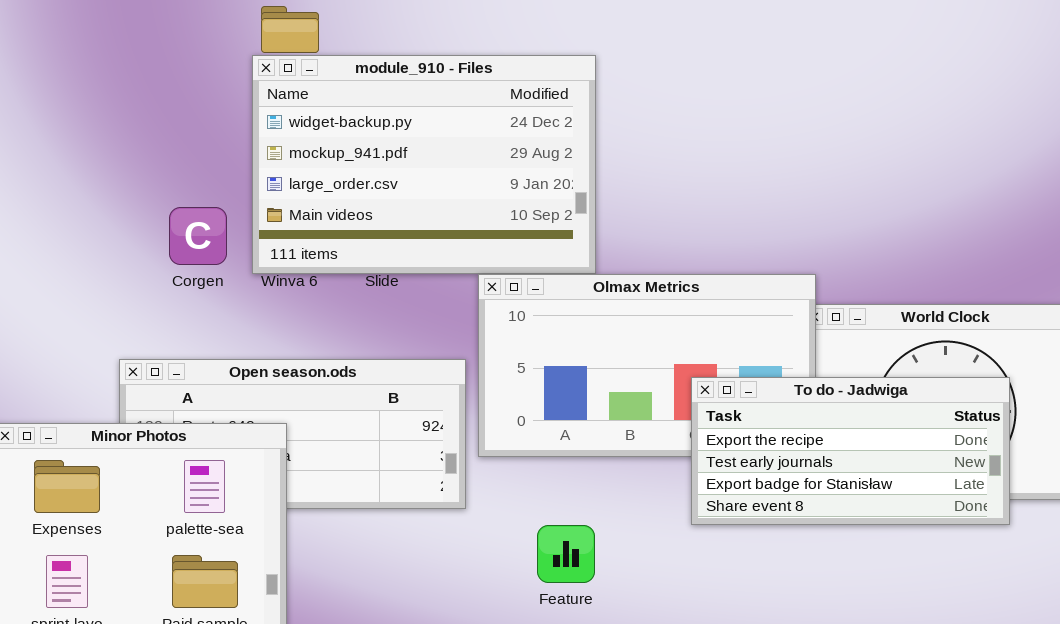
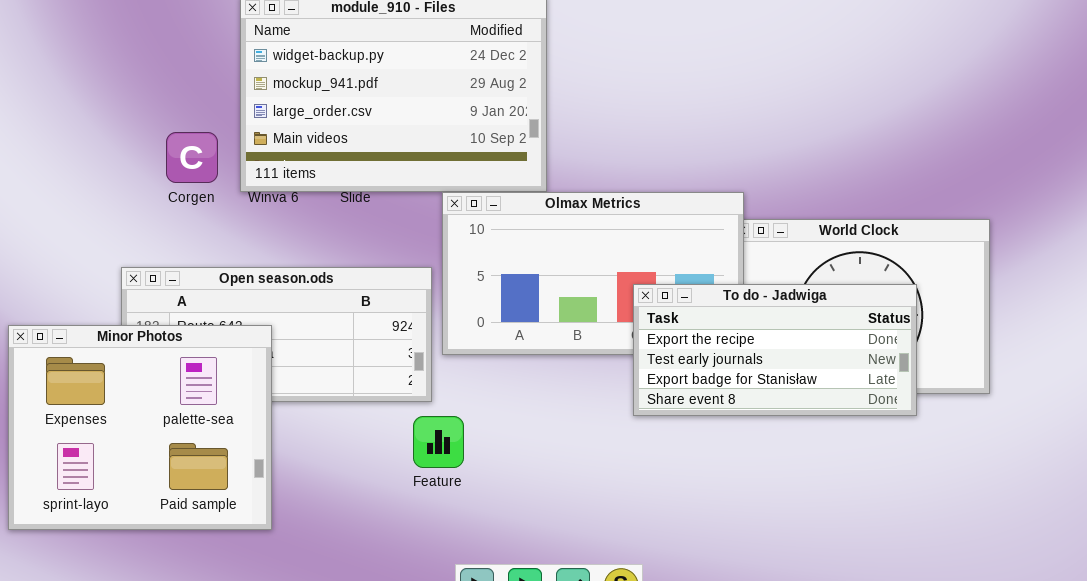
Feature: [537,525,595,583] -> [413,416,464,468], moved

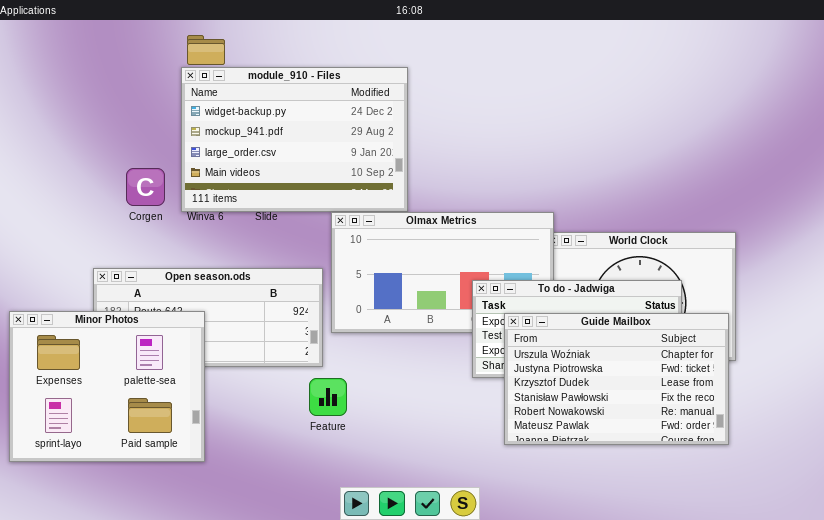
Guide Mailbox: none -> [504,313,729,445], opened

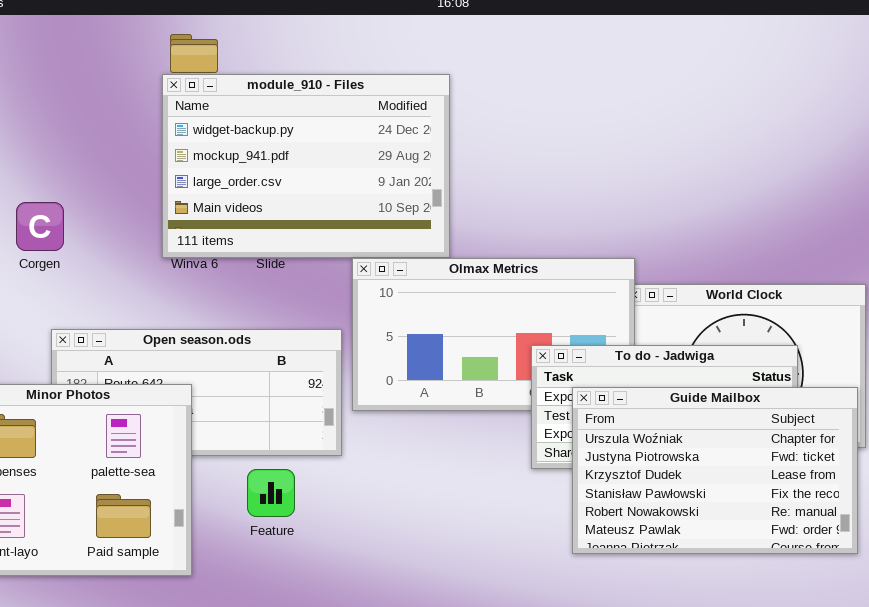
Corgen: [126,168,165,206] -> [16,202,64,251], moved
Feature: [309,378,347,416] -> [247,469,295,517], moved

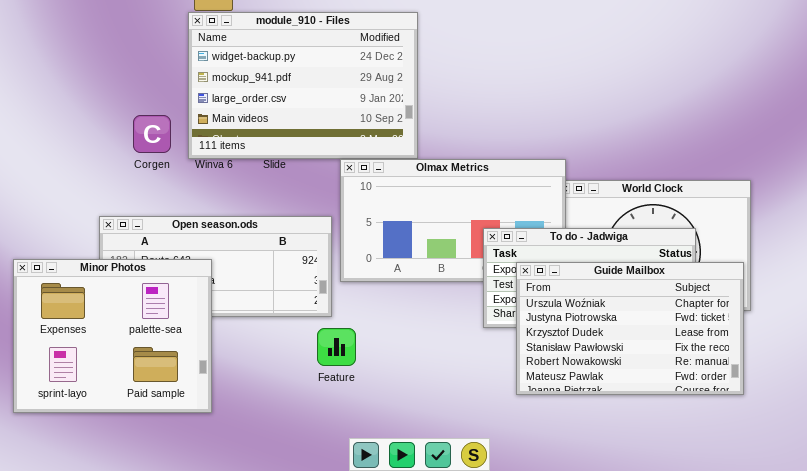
Corgen: [16,202,64,251] -> [133,115,171,153], moved
Feature: [247,469,295,517] -> [317,328,356,366], moved

